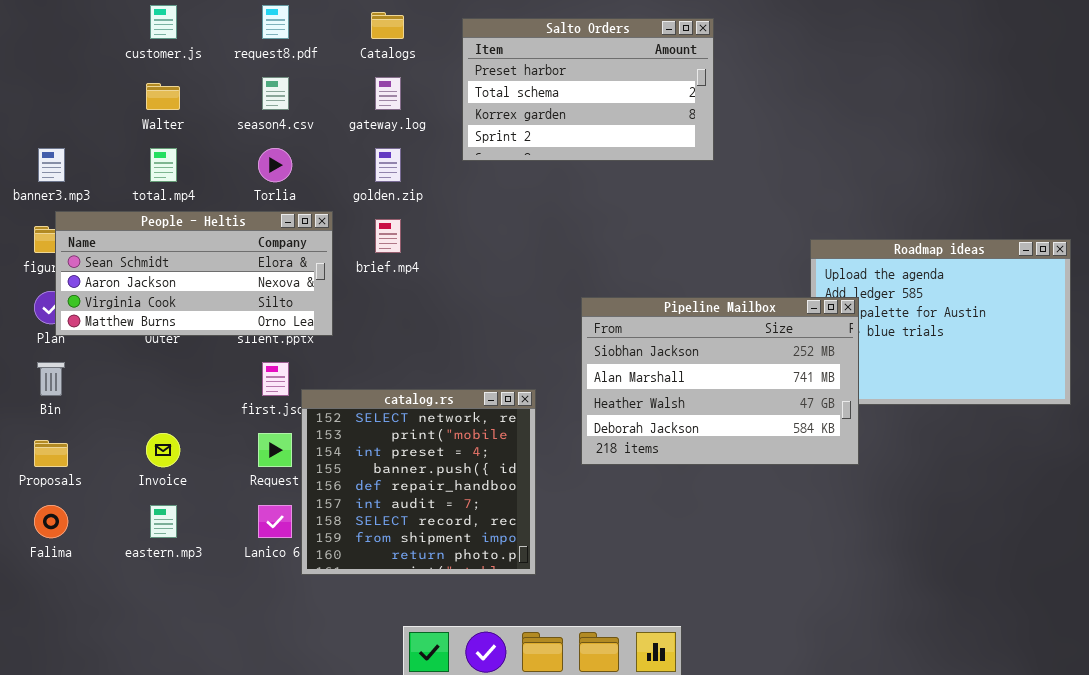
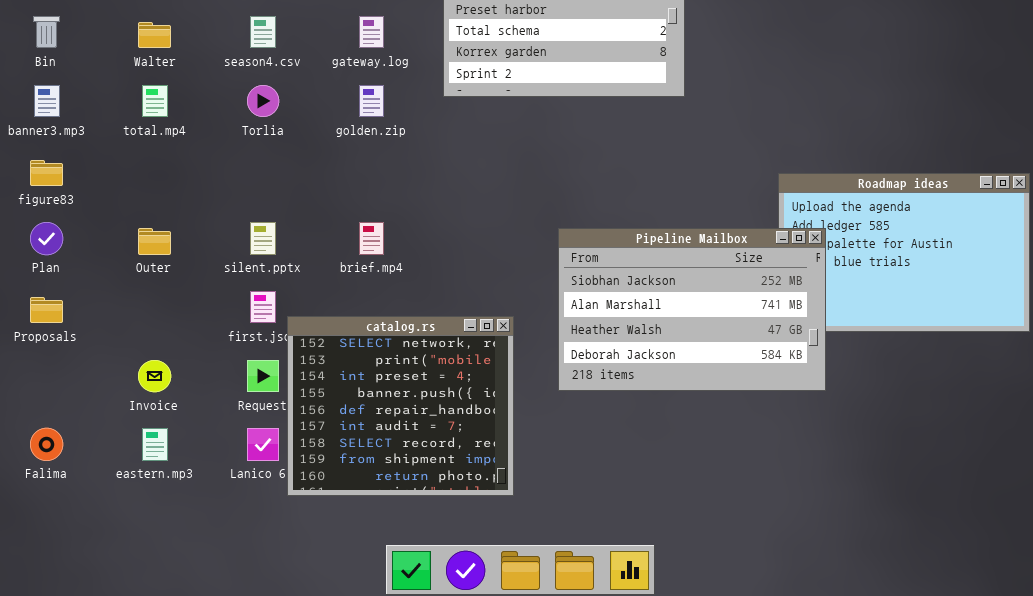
People - Heltis: [55,211,333,336] -> none, closed
brief.mp4: [375,219,401,253] -> [359,222,384,255], moved
Bin: [37,362,65,396] -> [33,16,60,48], moved
Proposals: [34,440,68,467] -> [30,297,63,323], moved

